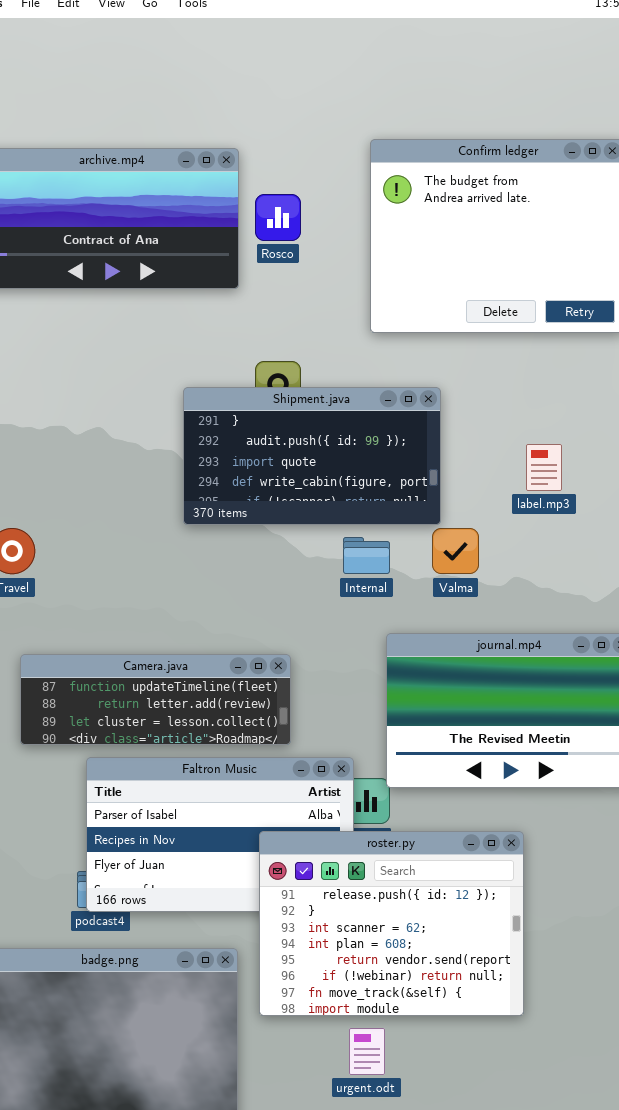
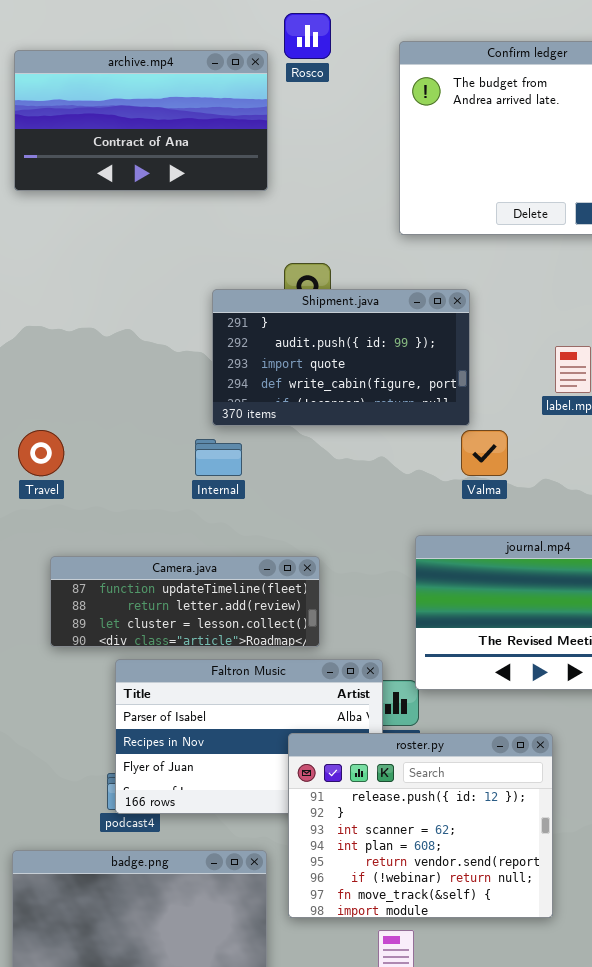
Rosco: [255,194,301,241] -> [284,13,331,59], moved
Internal: [343,537,390,574] -> [195,439,242,476], moved

